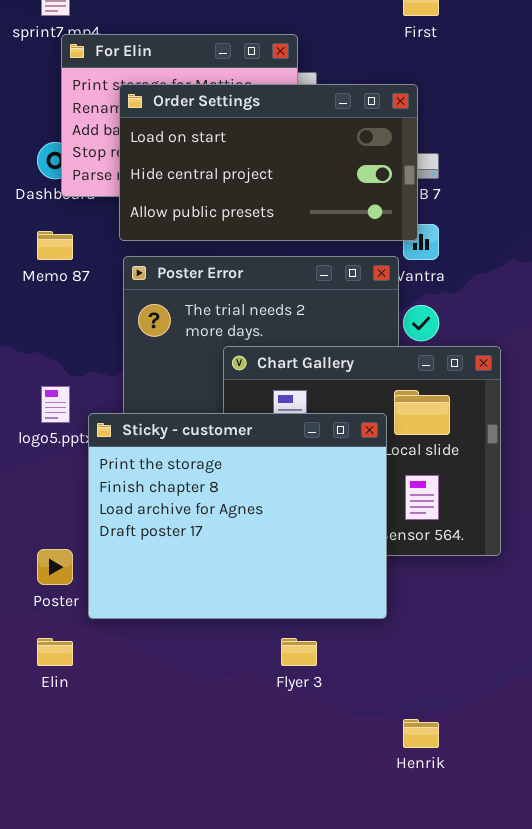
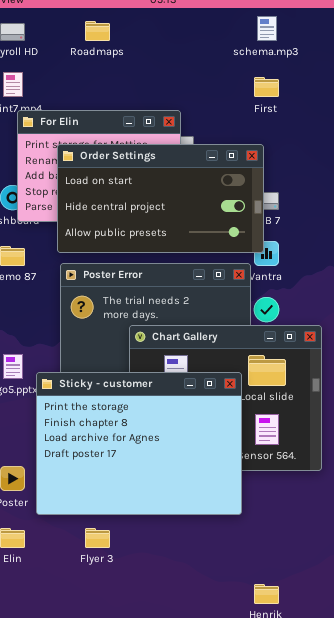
Flyer 3: [281,638,317,666] -> [85,528,110,548], moved

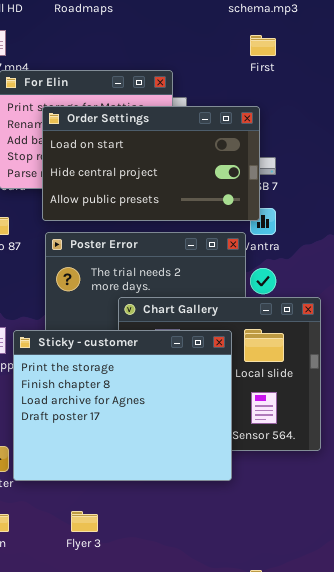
Sticky - customer: [36,372,242,515] -> [13,330,232,481], moved

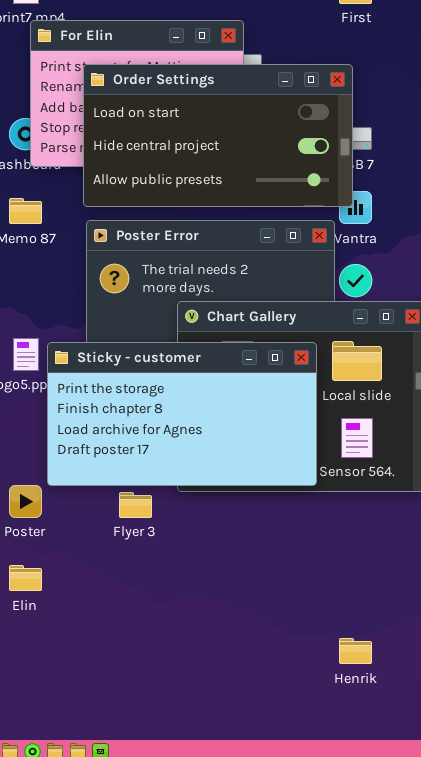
Sticky - customer: [13,330,232,481] -> [47,342,317,486], resized
Flyer 3: [71,511,98,532] -> [119,492,152,518], moved

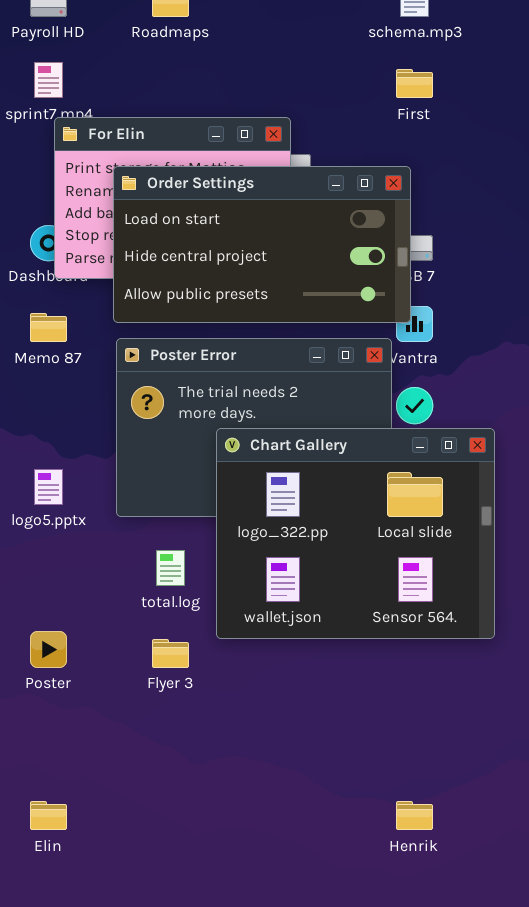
Sticky - customer: [47,342,317,486] -> none, closed
Elin: [9,565,42,591] -> [30,801,67,830], moved

